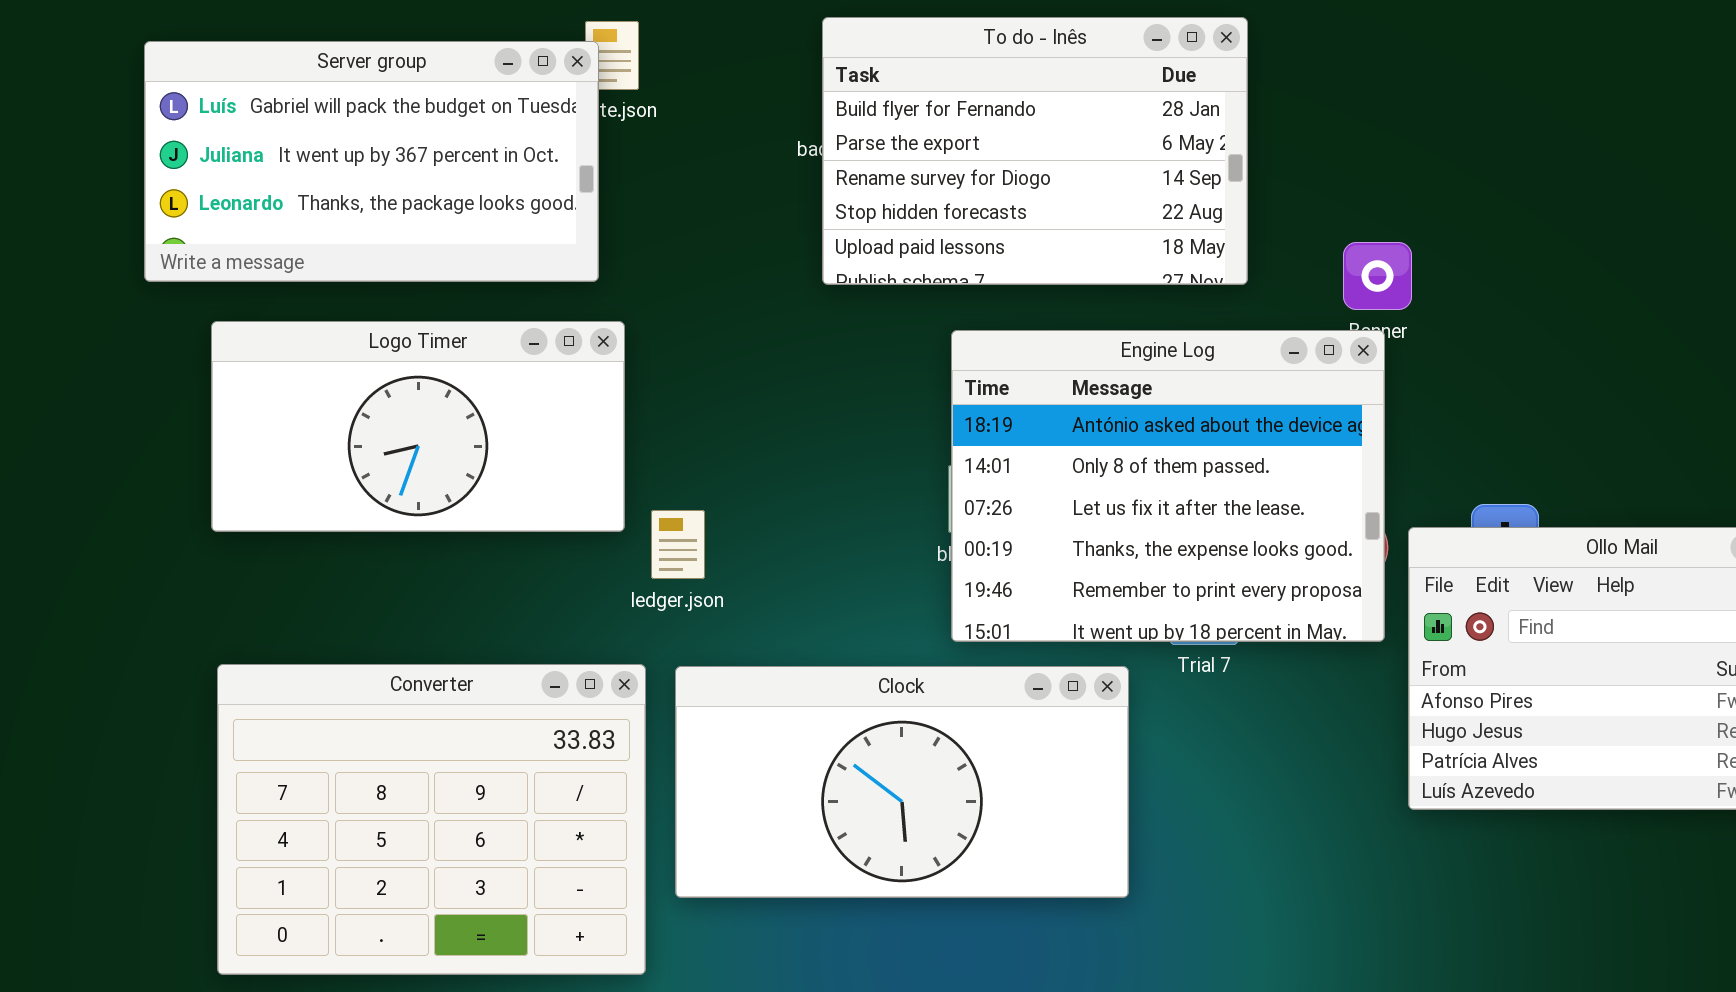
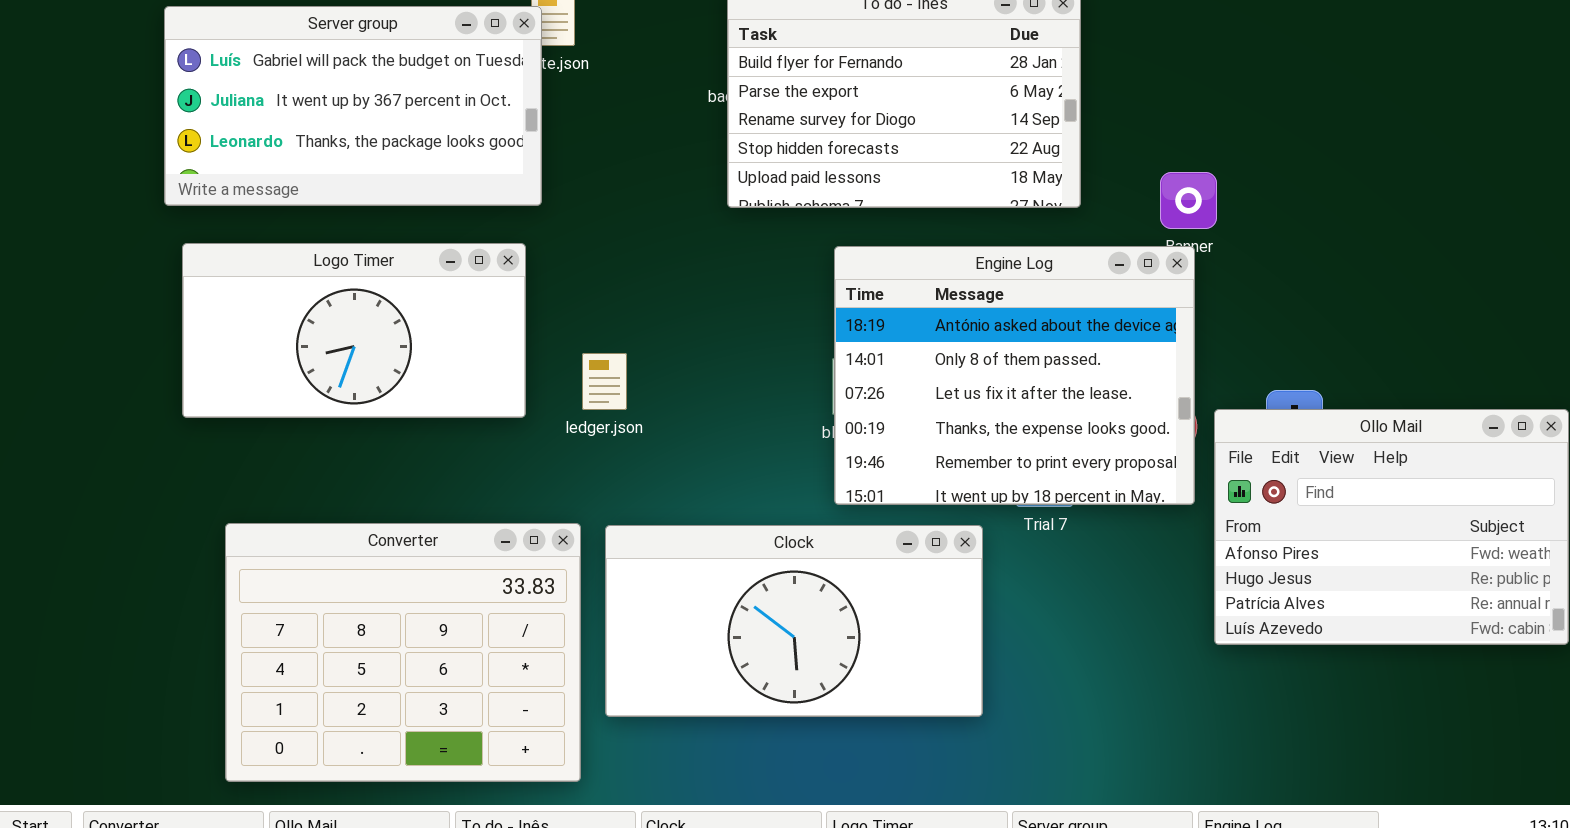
Logo Timer: [211,321,625,532] -> [182,243,526,418], moved
ledger.json: [651,510,705,579] -> [582,353,627,410], moved

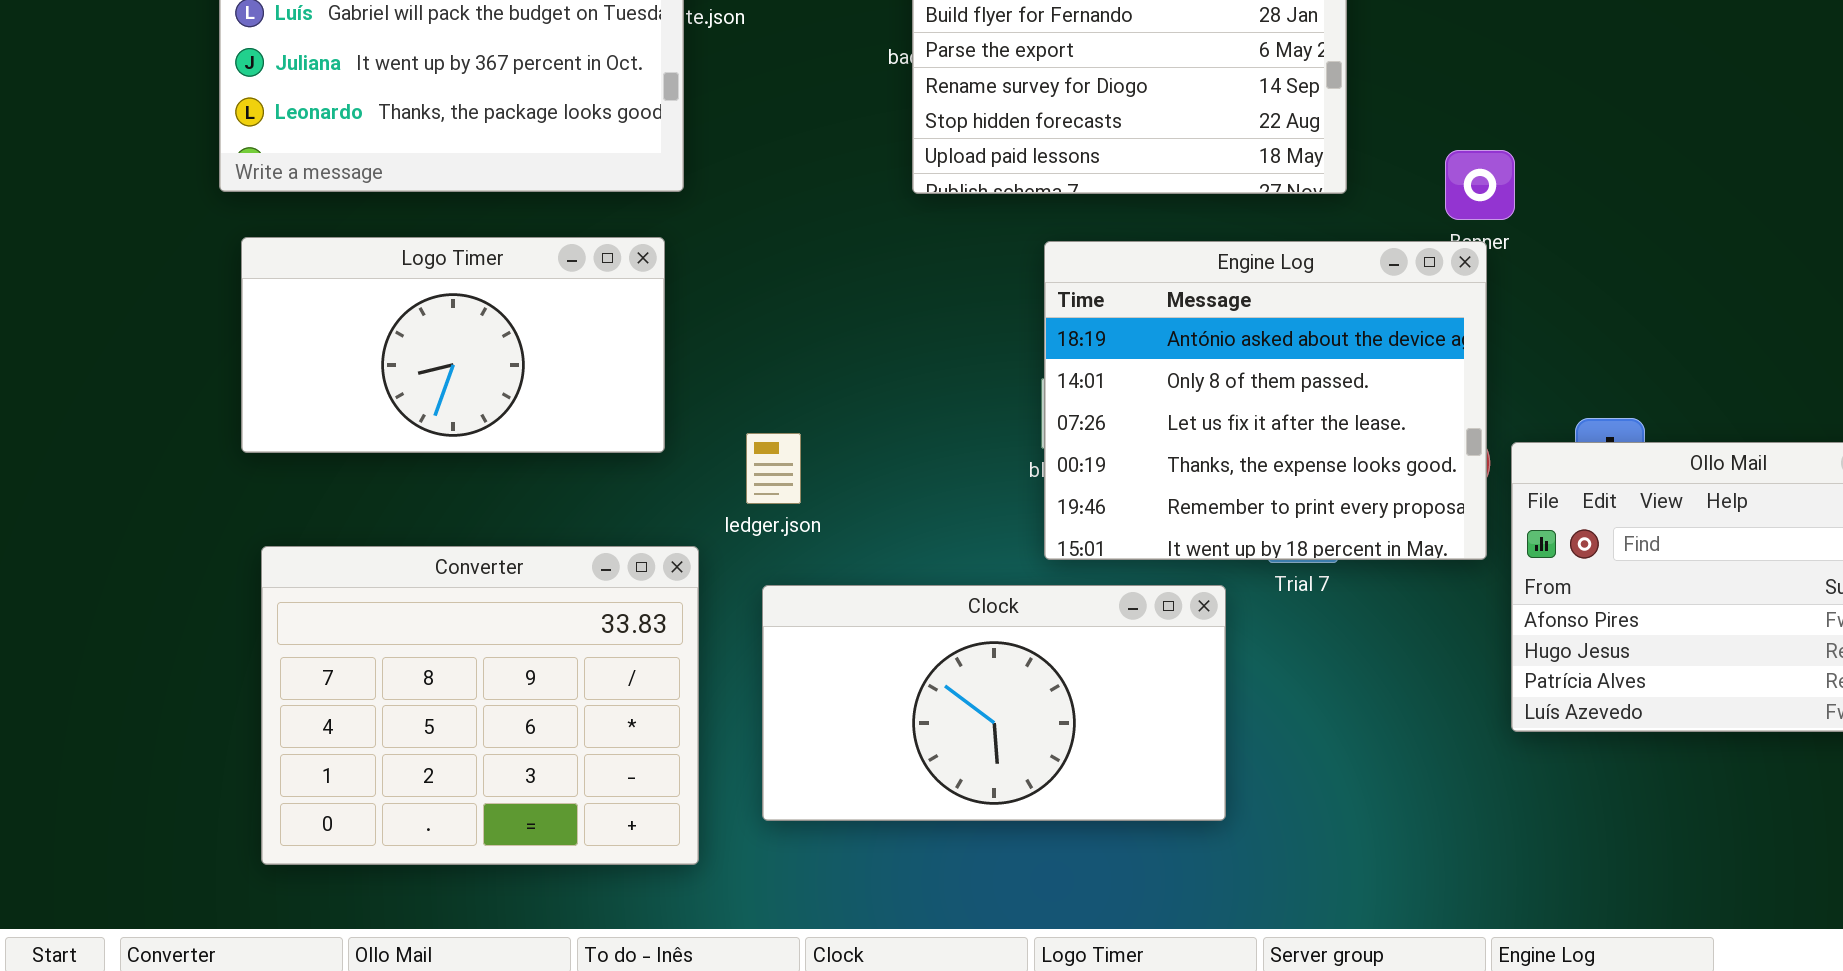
ledger.json: [582,353,627,410] -> [746,433,801,504], moved
Converter: [225,523,581,782] -> [261,546,699,865], moved

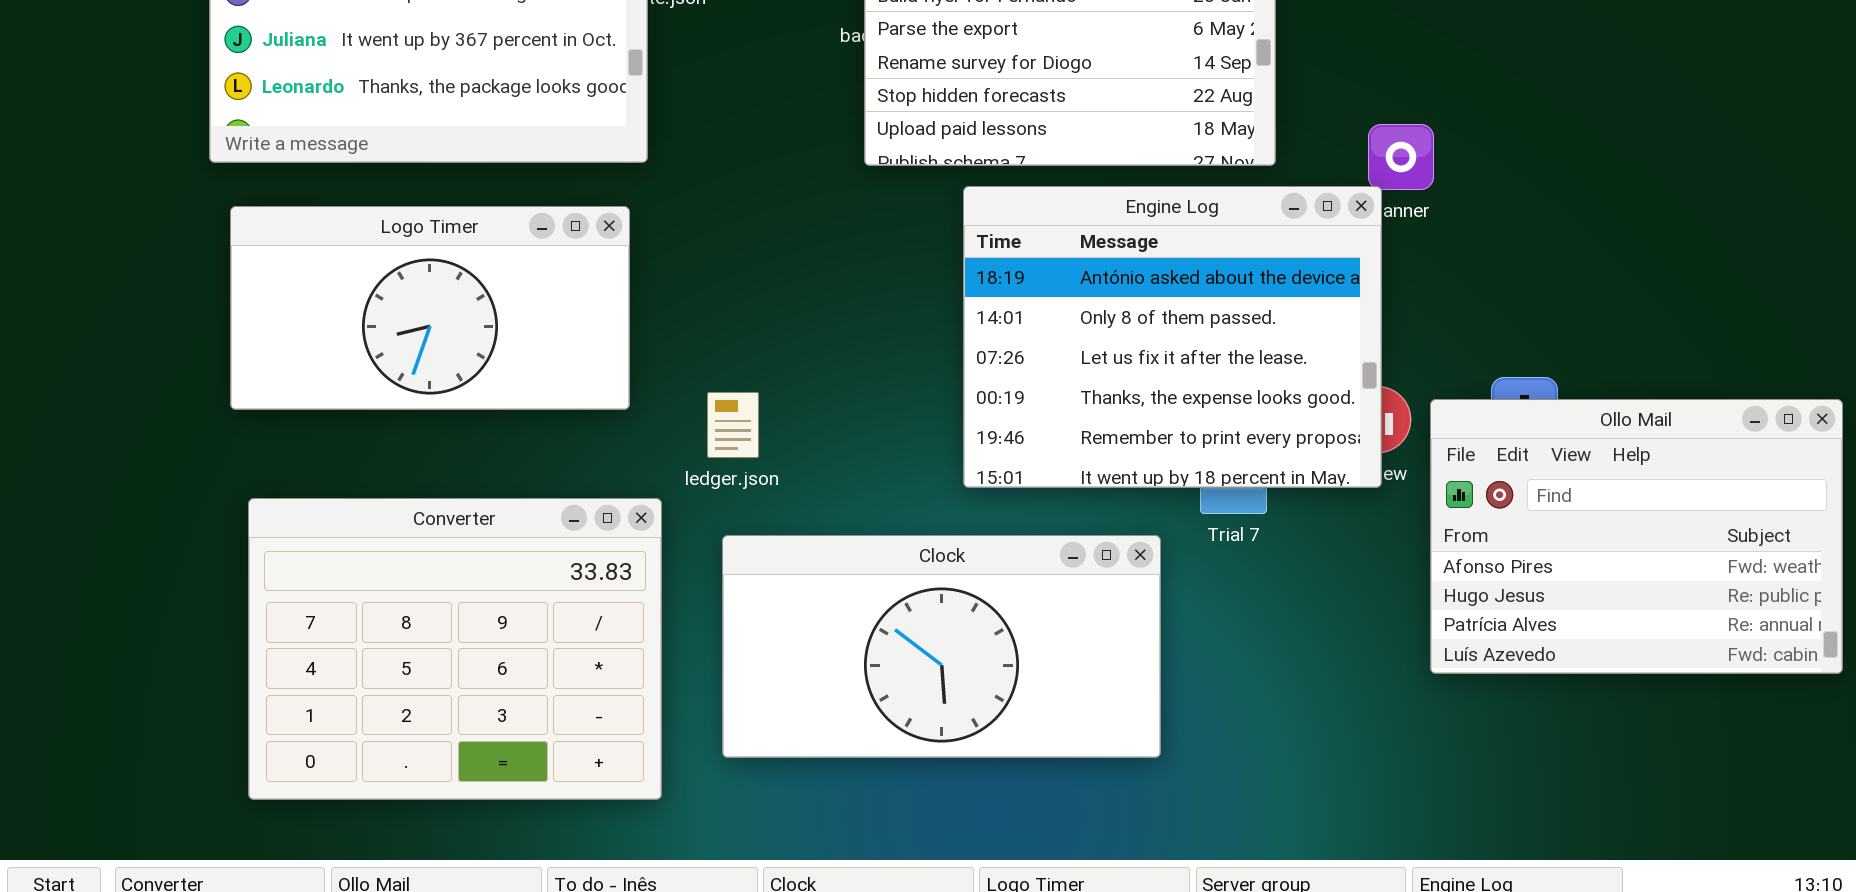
Engine Log: [1044,241,1487,560] -> [963,186,1382,488], moved

